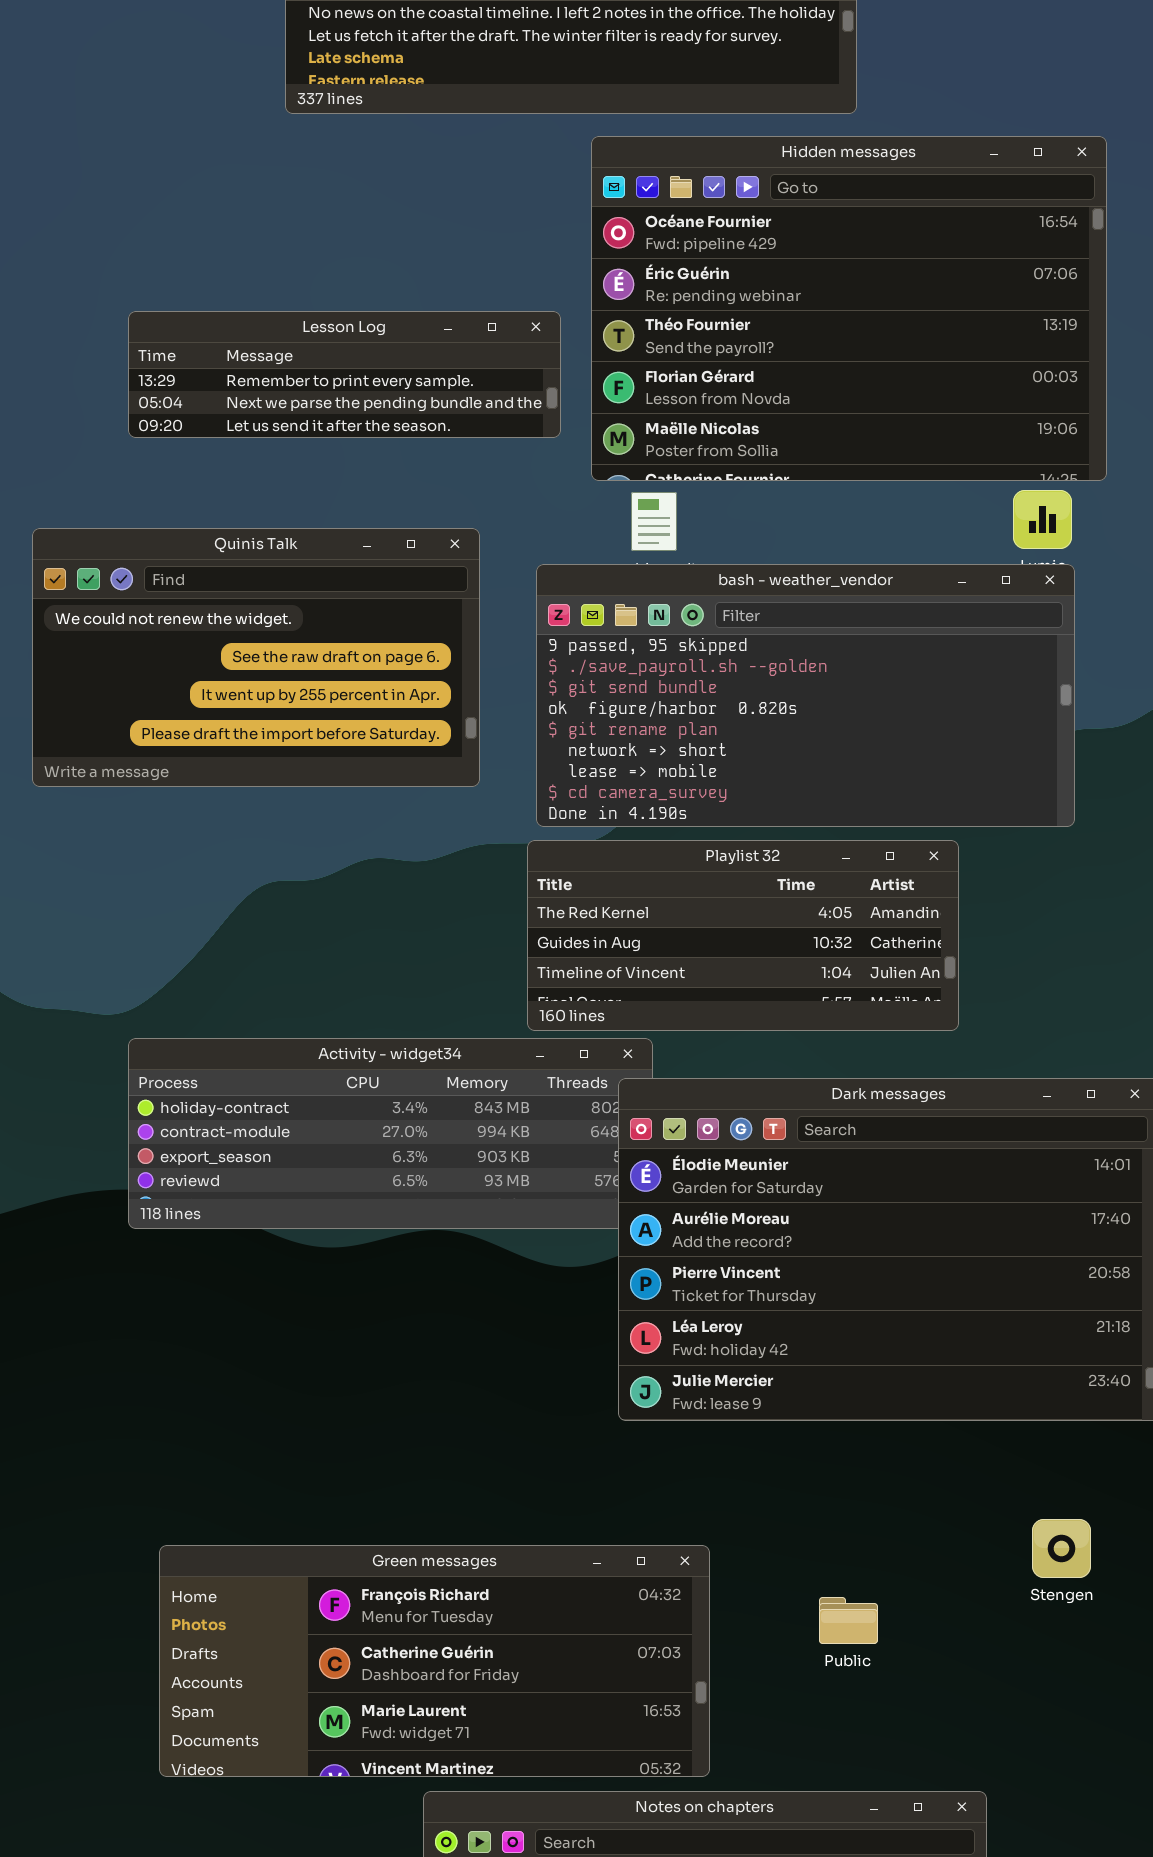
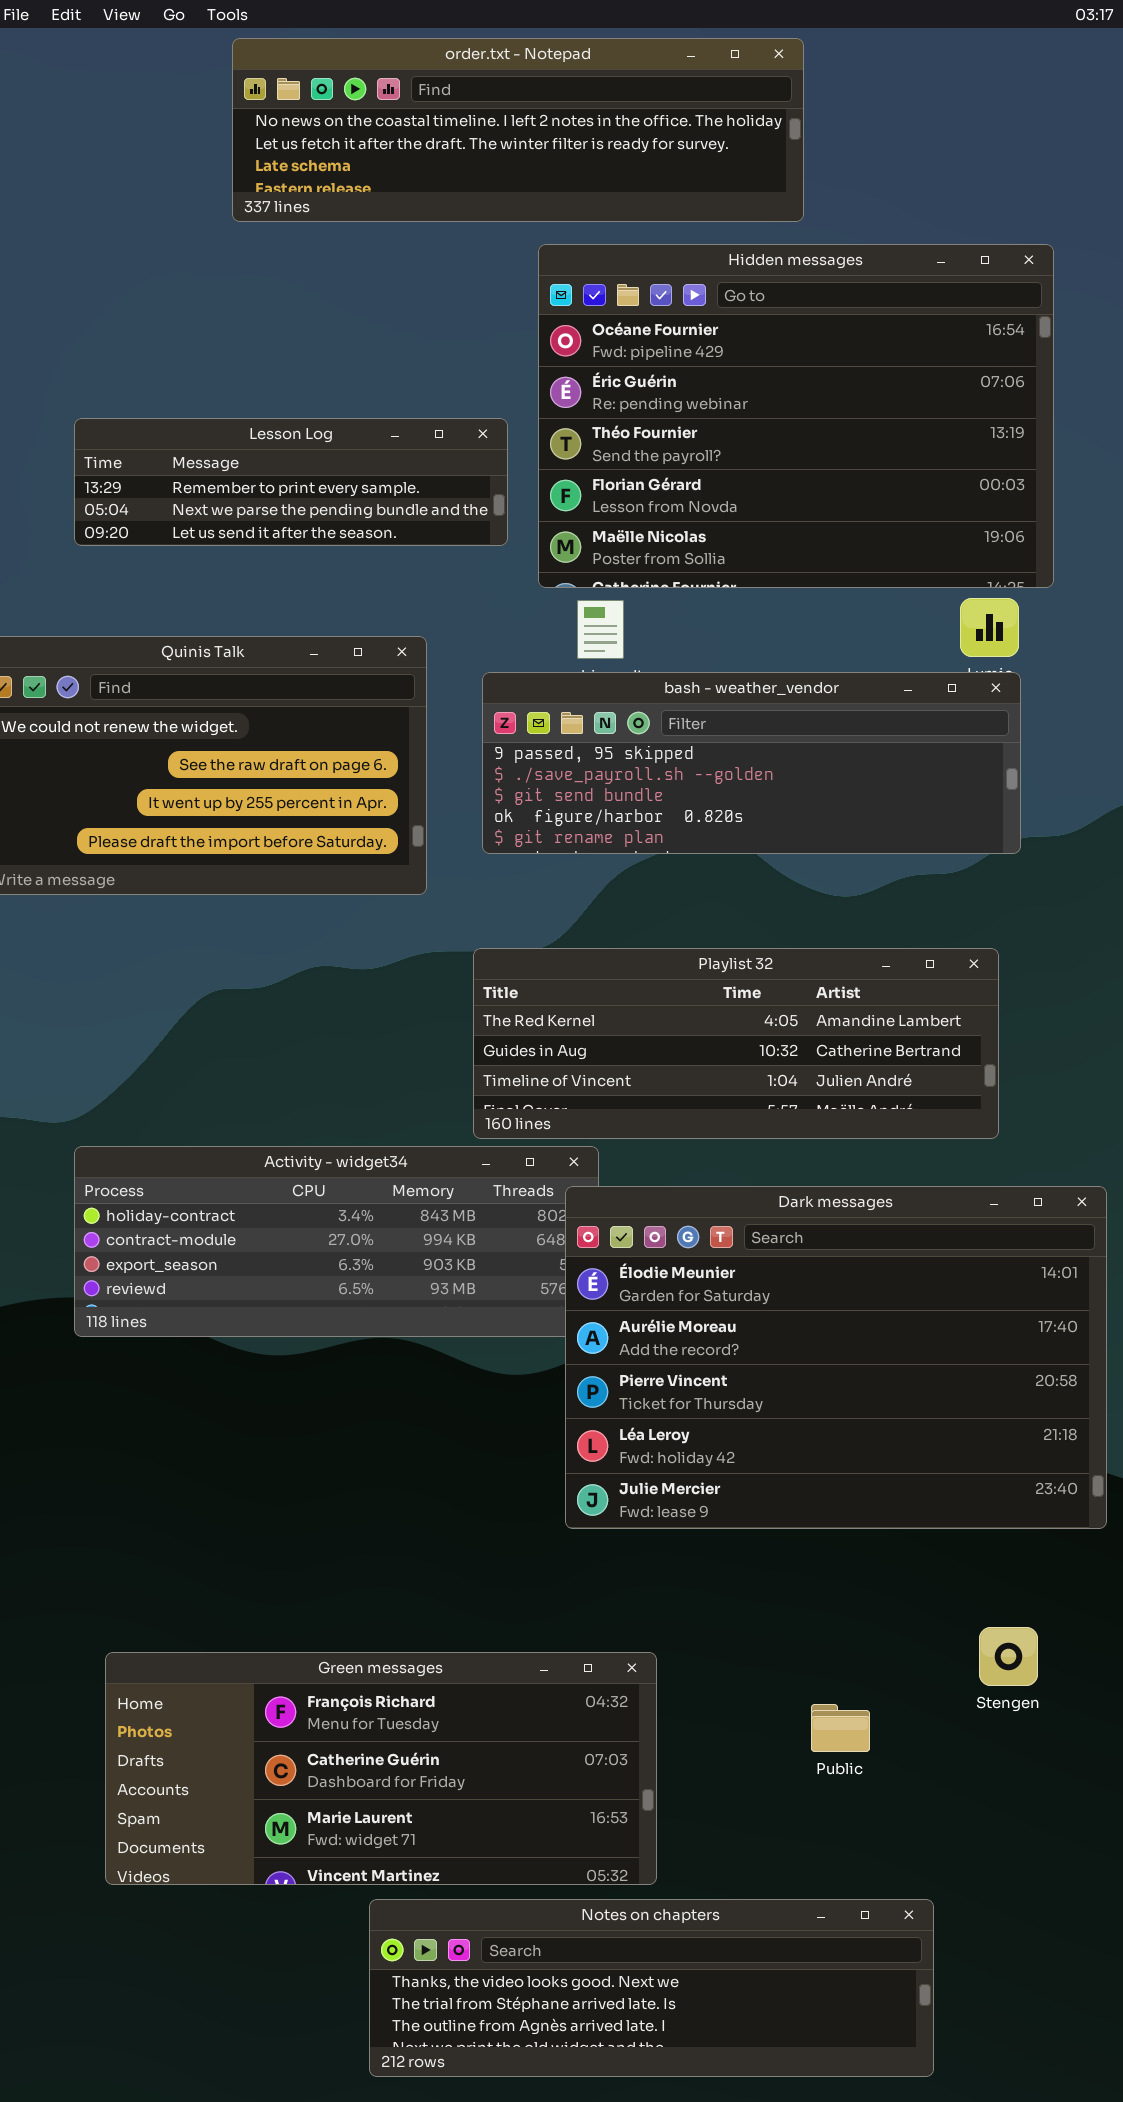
bash - weather_vendor: [536,564,1075,827] -> [482,672,1021,854], resized
Playlist 32: [527,840,959,1031] -> [473,948,999,1139], resized
Public: [819,1597,878,1644] -> [811,1704,870,1752], moved

